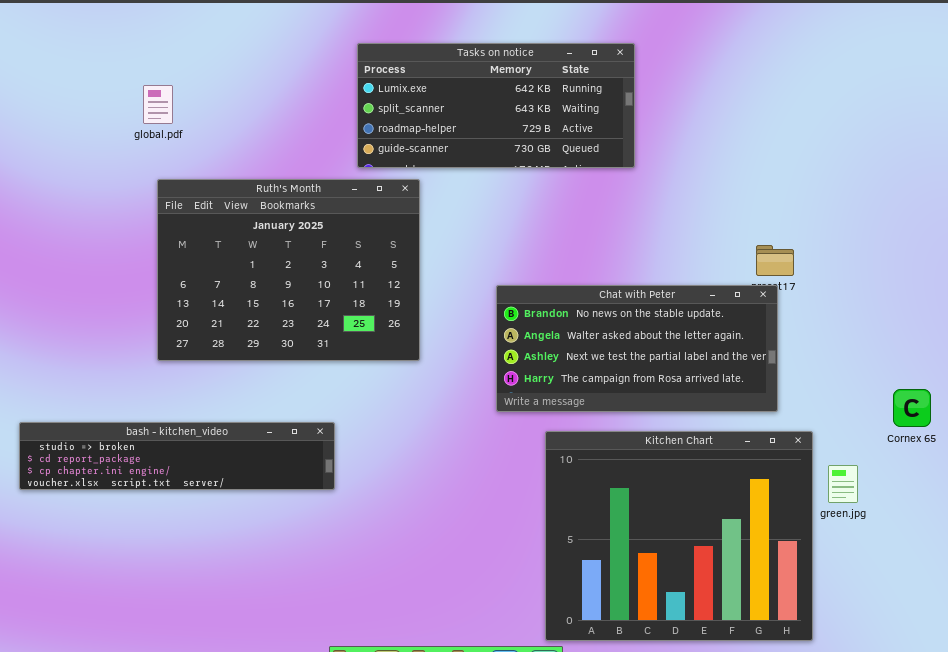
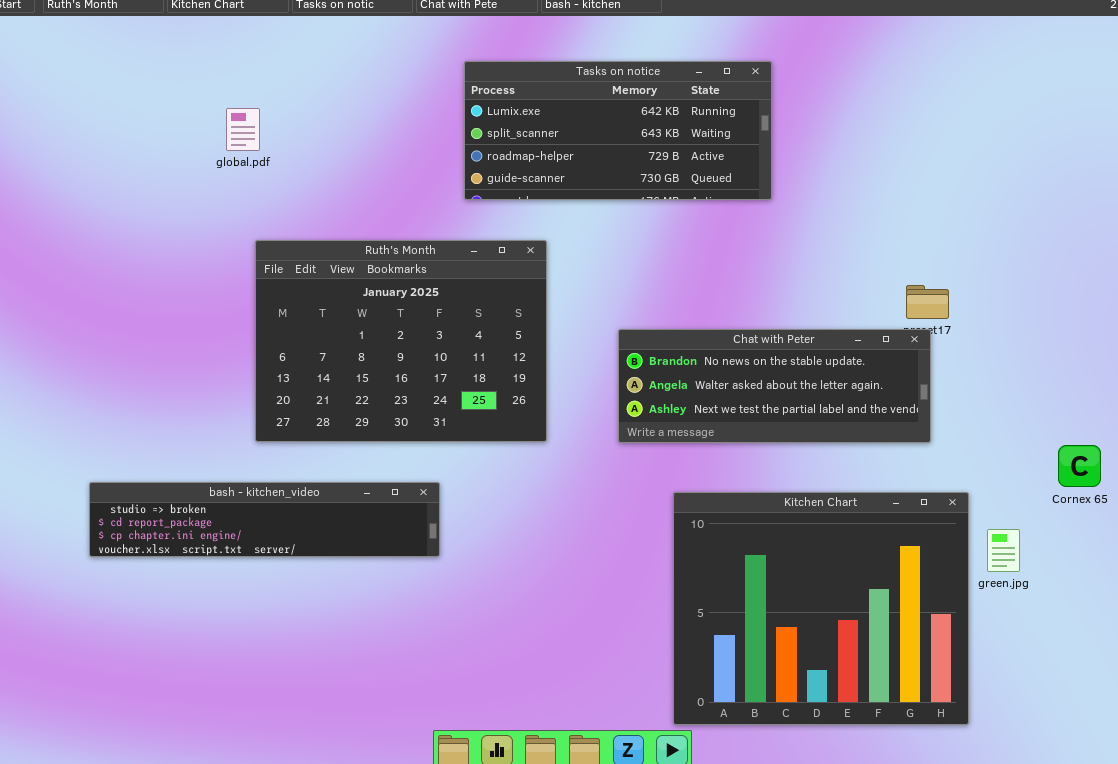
Ruth's Month: [157,179,420,361] -> [255,240,547,442], moved
Chat with Peter: [496,285,778,412] -> [618,329,931,443], resized

